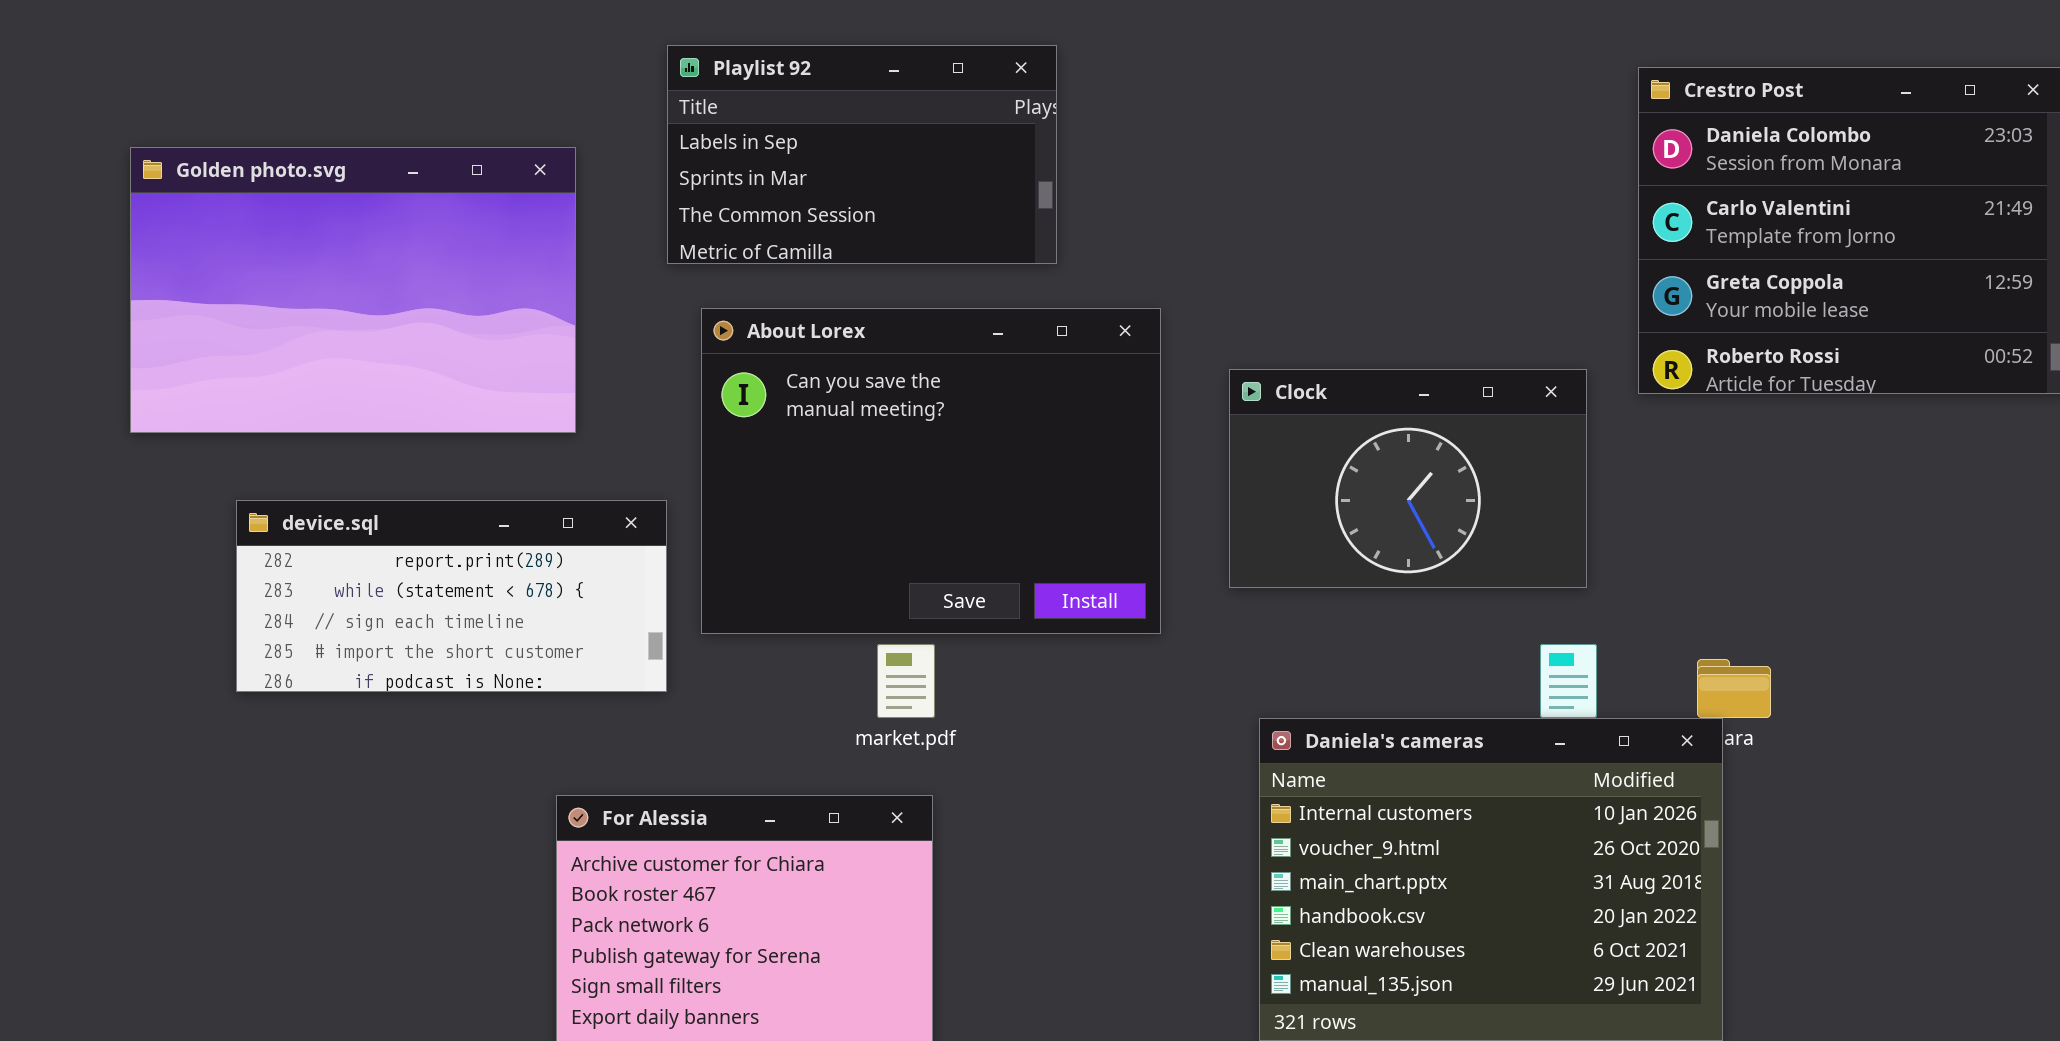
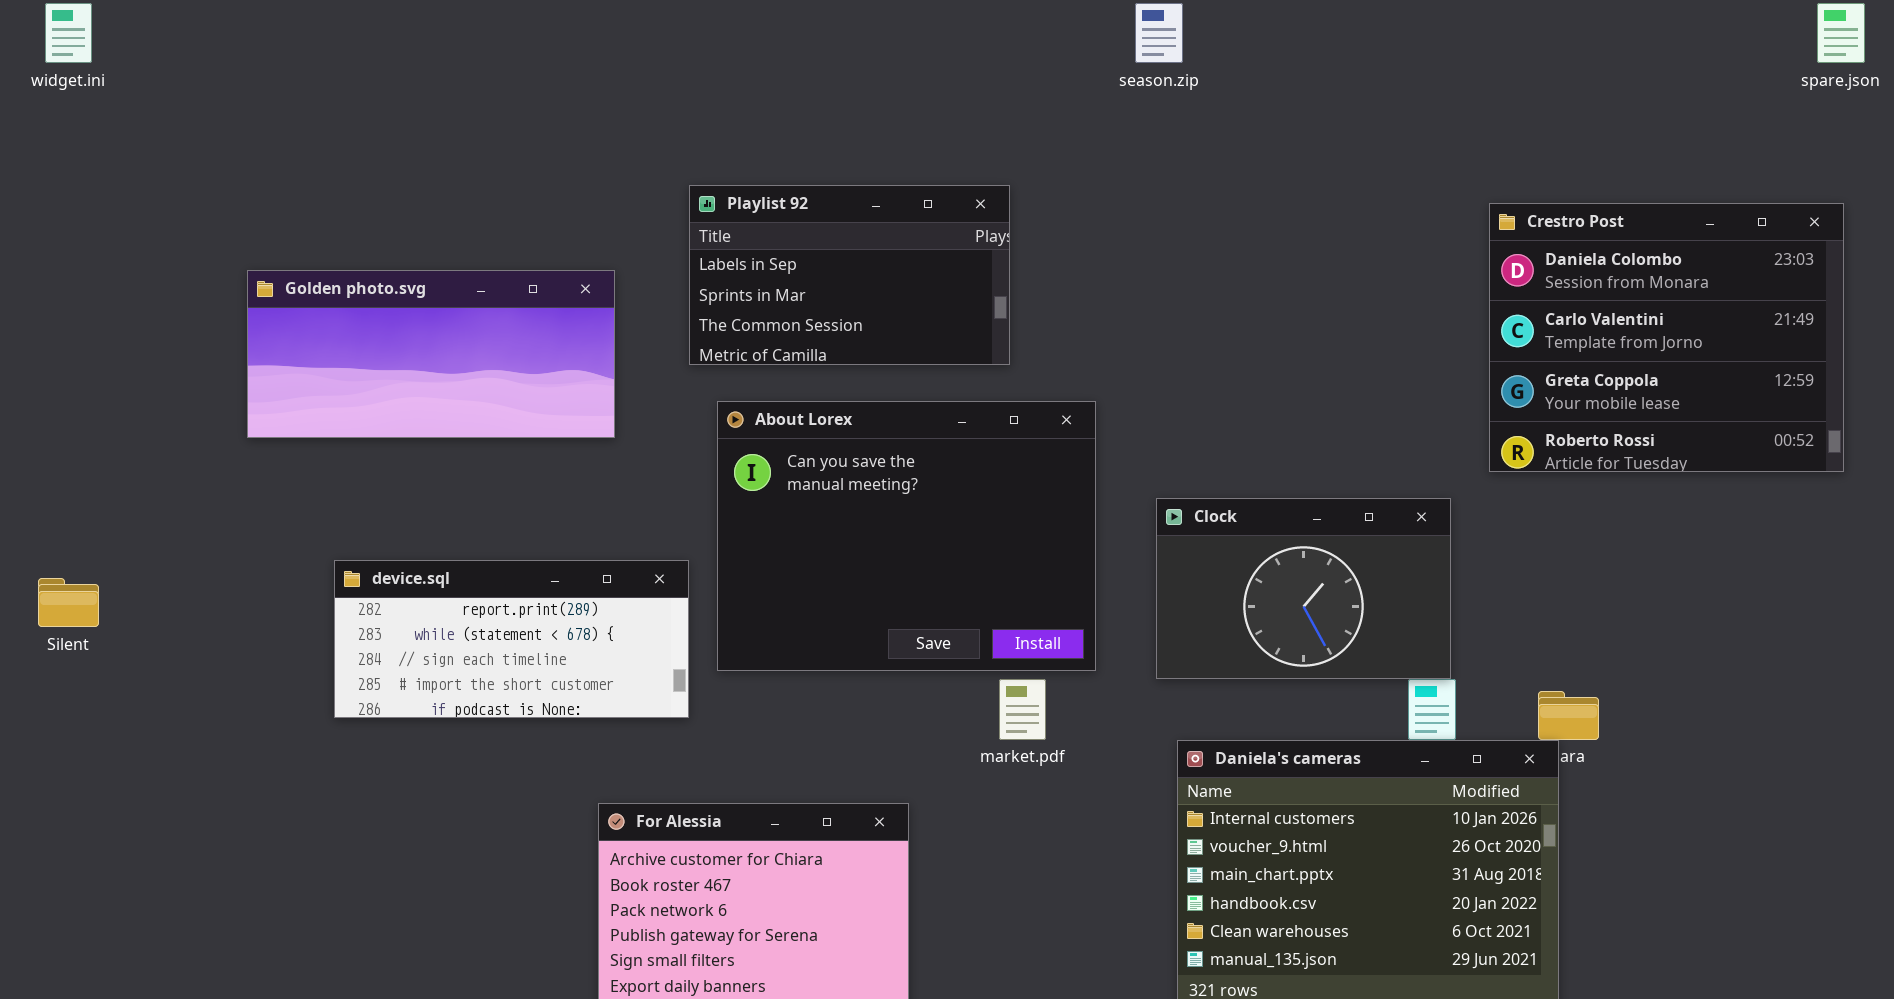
Golden photo.svg: [130,147,576,433] -> [247,270,615,438], resized
Clock: [1229,369,1587,588] -> [1156,498,1451,679], moved
market.pdf: [877,644,935,718] -> [999,679,1046,740], moved

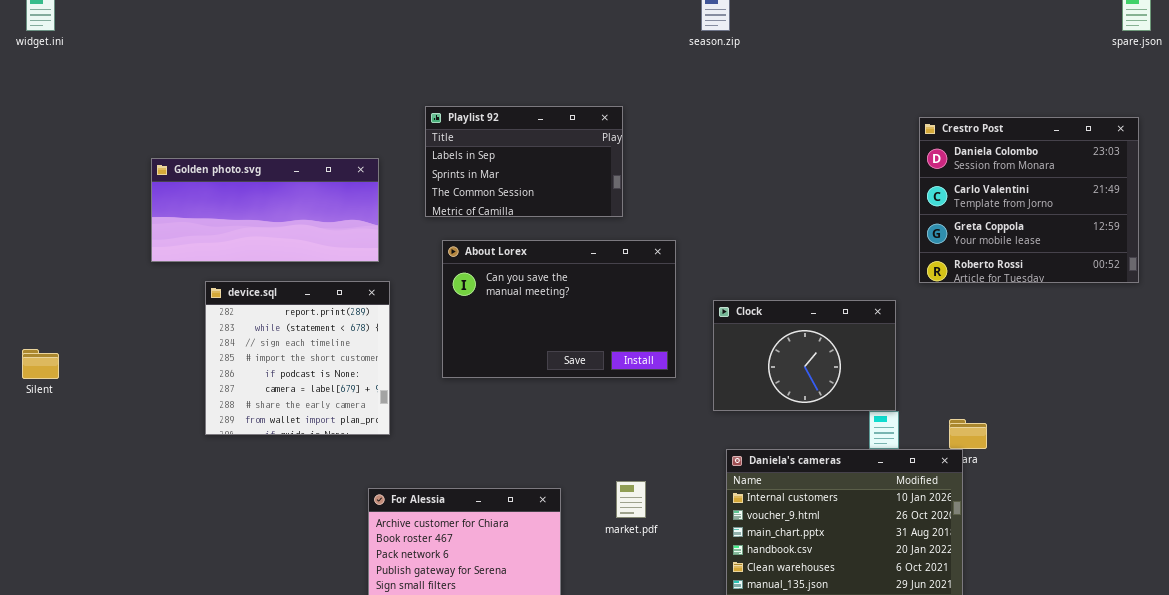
About Lorex: [717,401,1096,671] -> [442,240,676,378], resized
device.sql: [334,560,689,718] -> [205,281,390,435], resized
market.pdf: [999,679,1046,740] -> [616,481,646,518], moved

